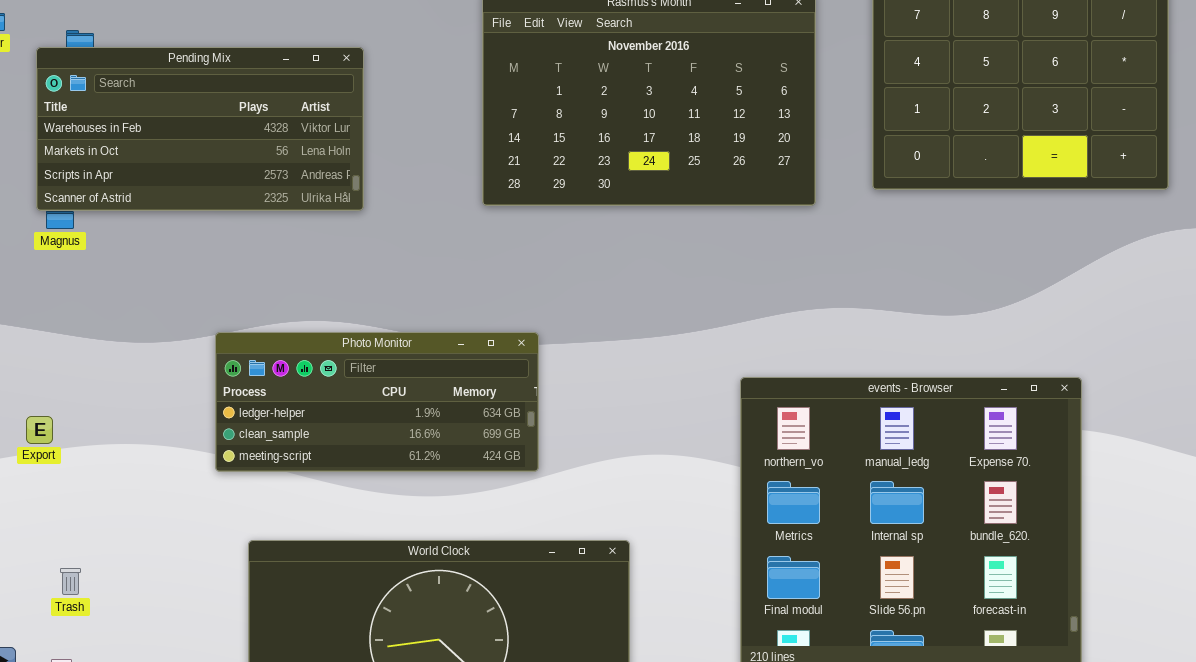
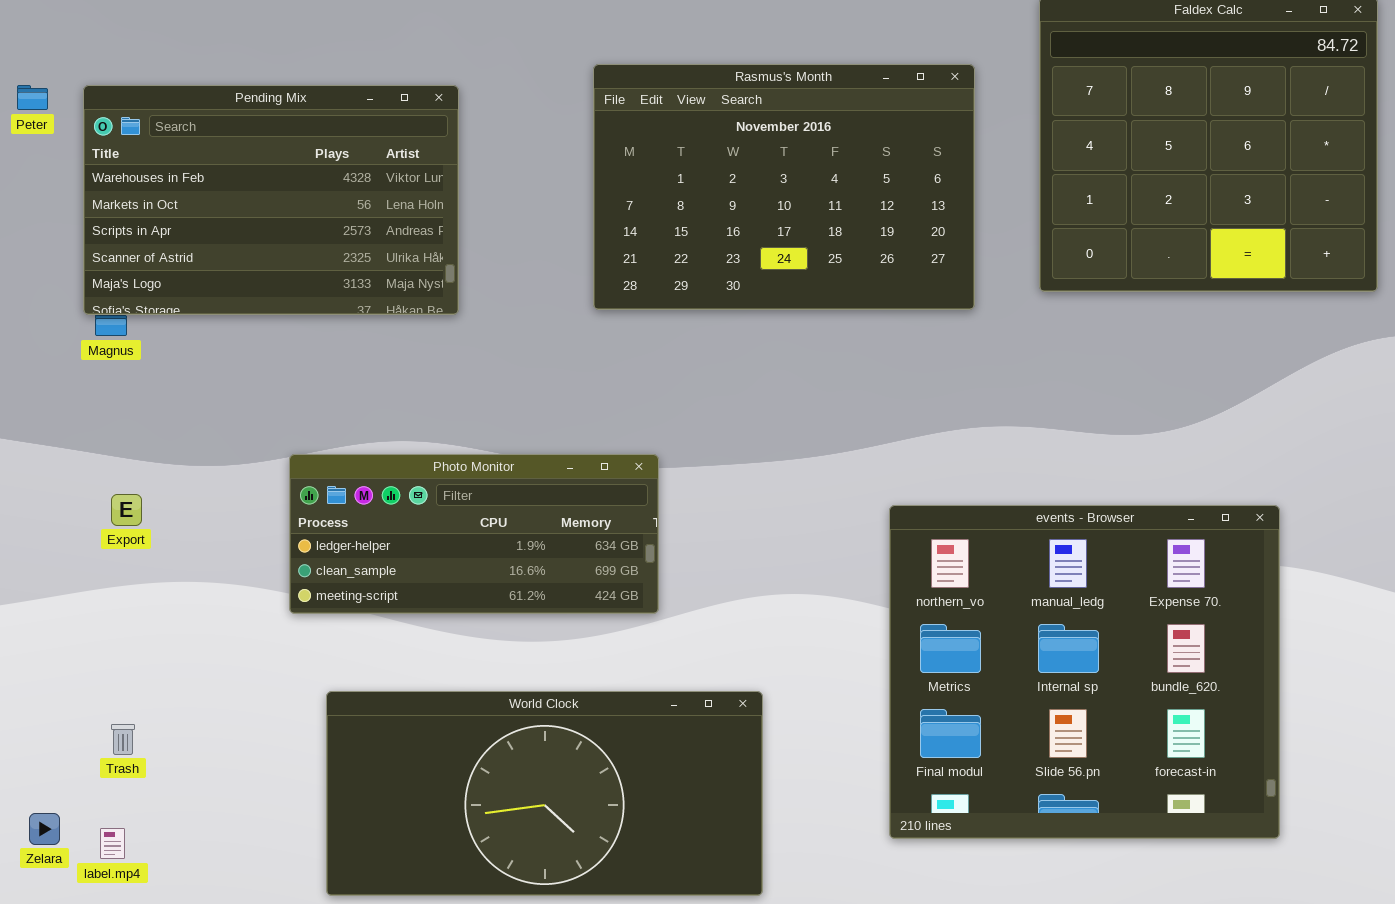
Pending Mix: [36,47,364,211] -> [83,85,459,315], resized
Export: [26,416,53,444] -> [111,494,142,526], moved

